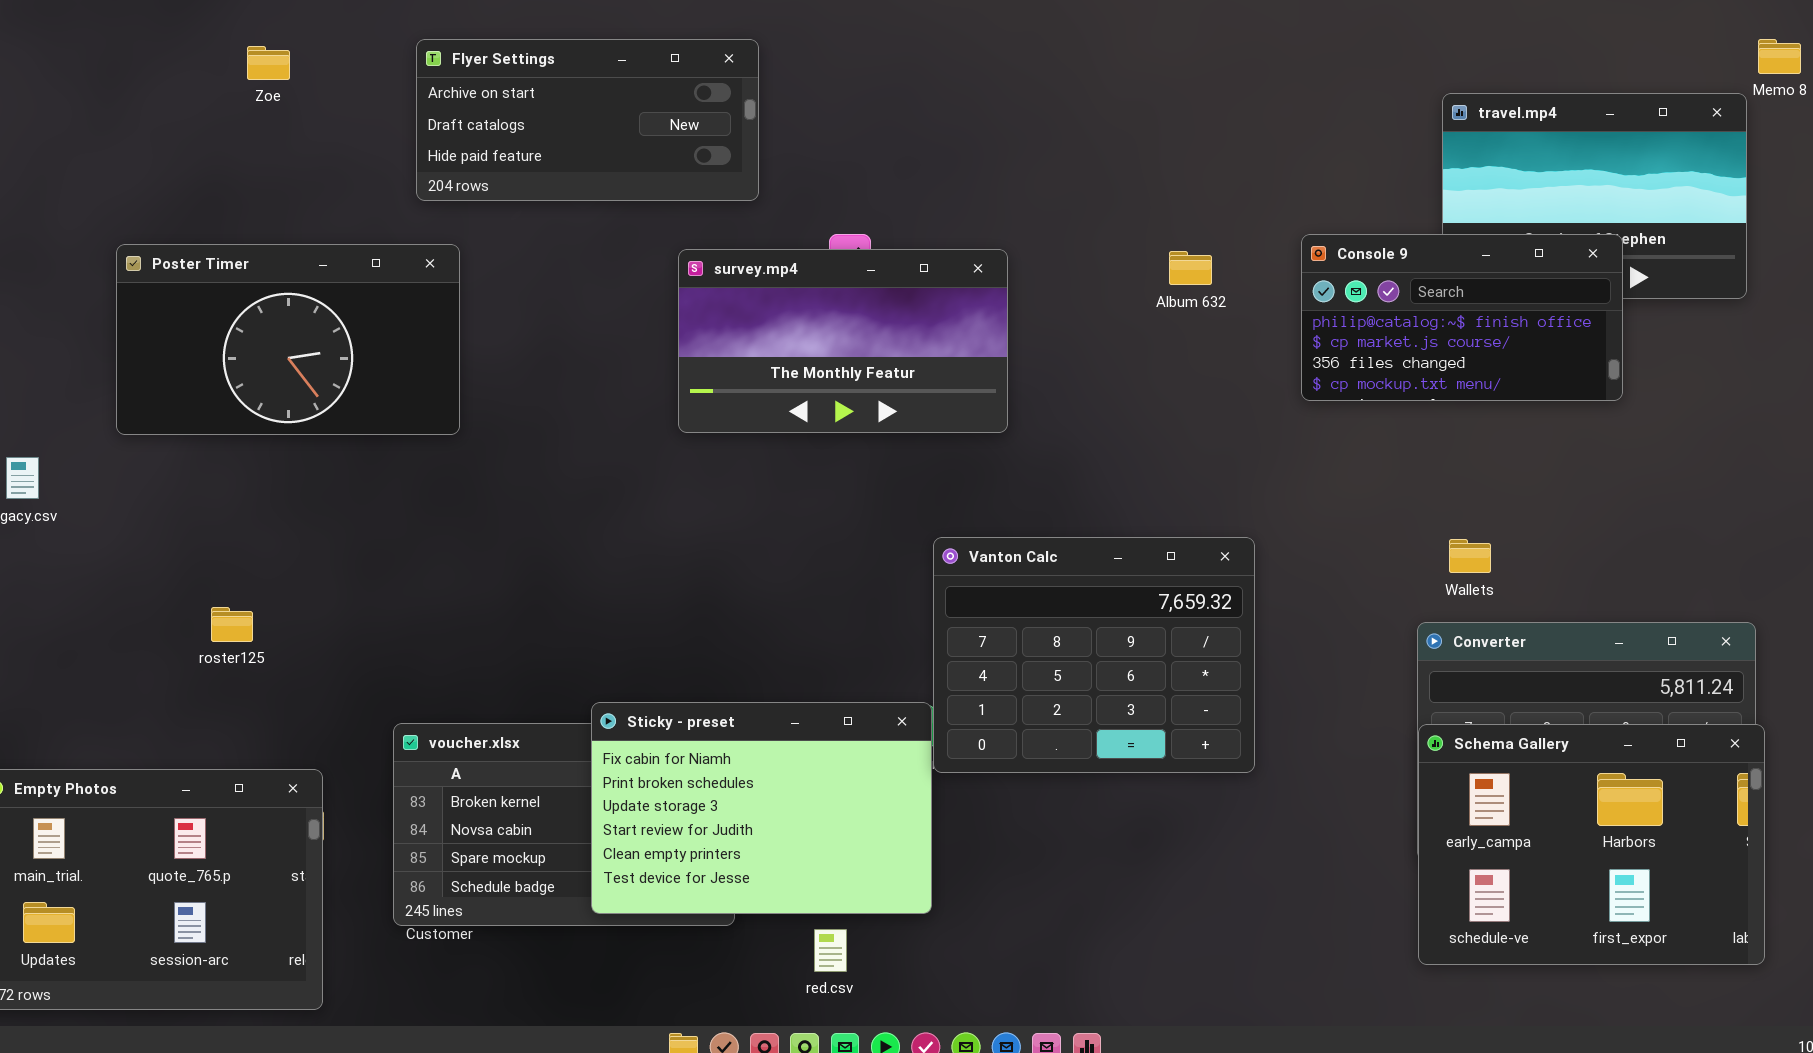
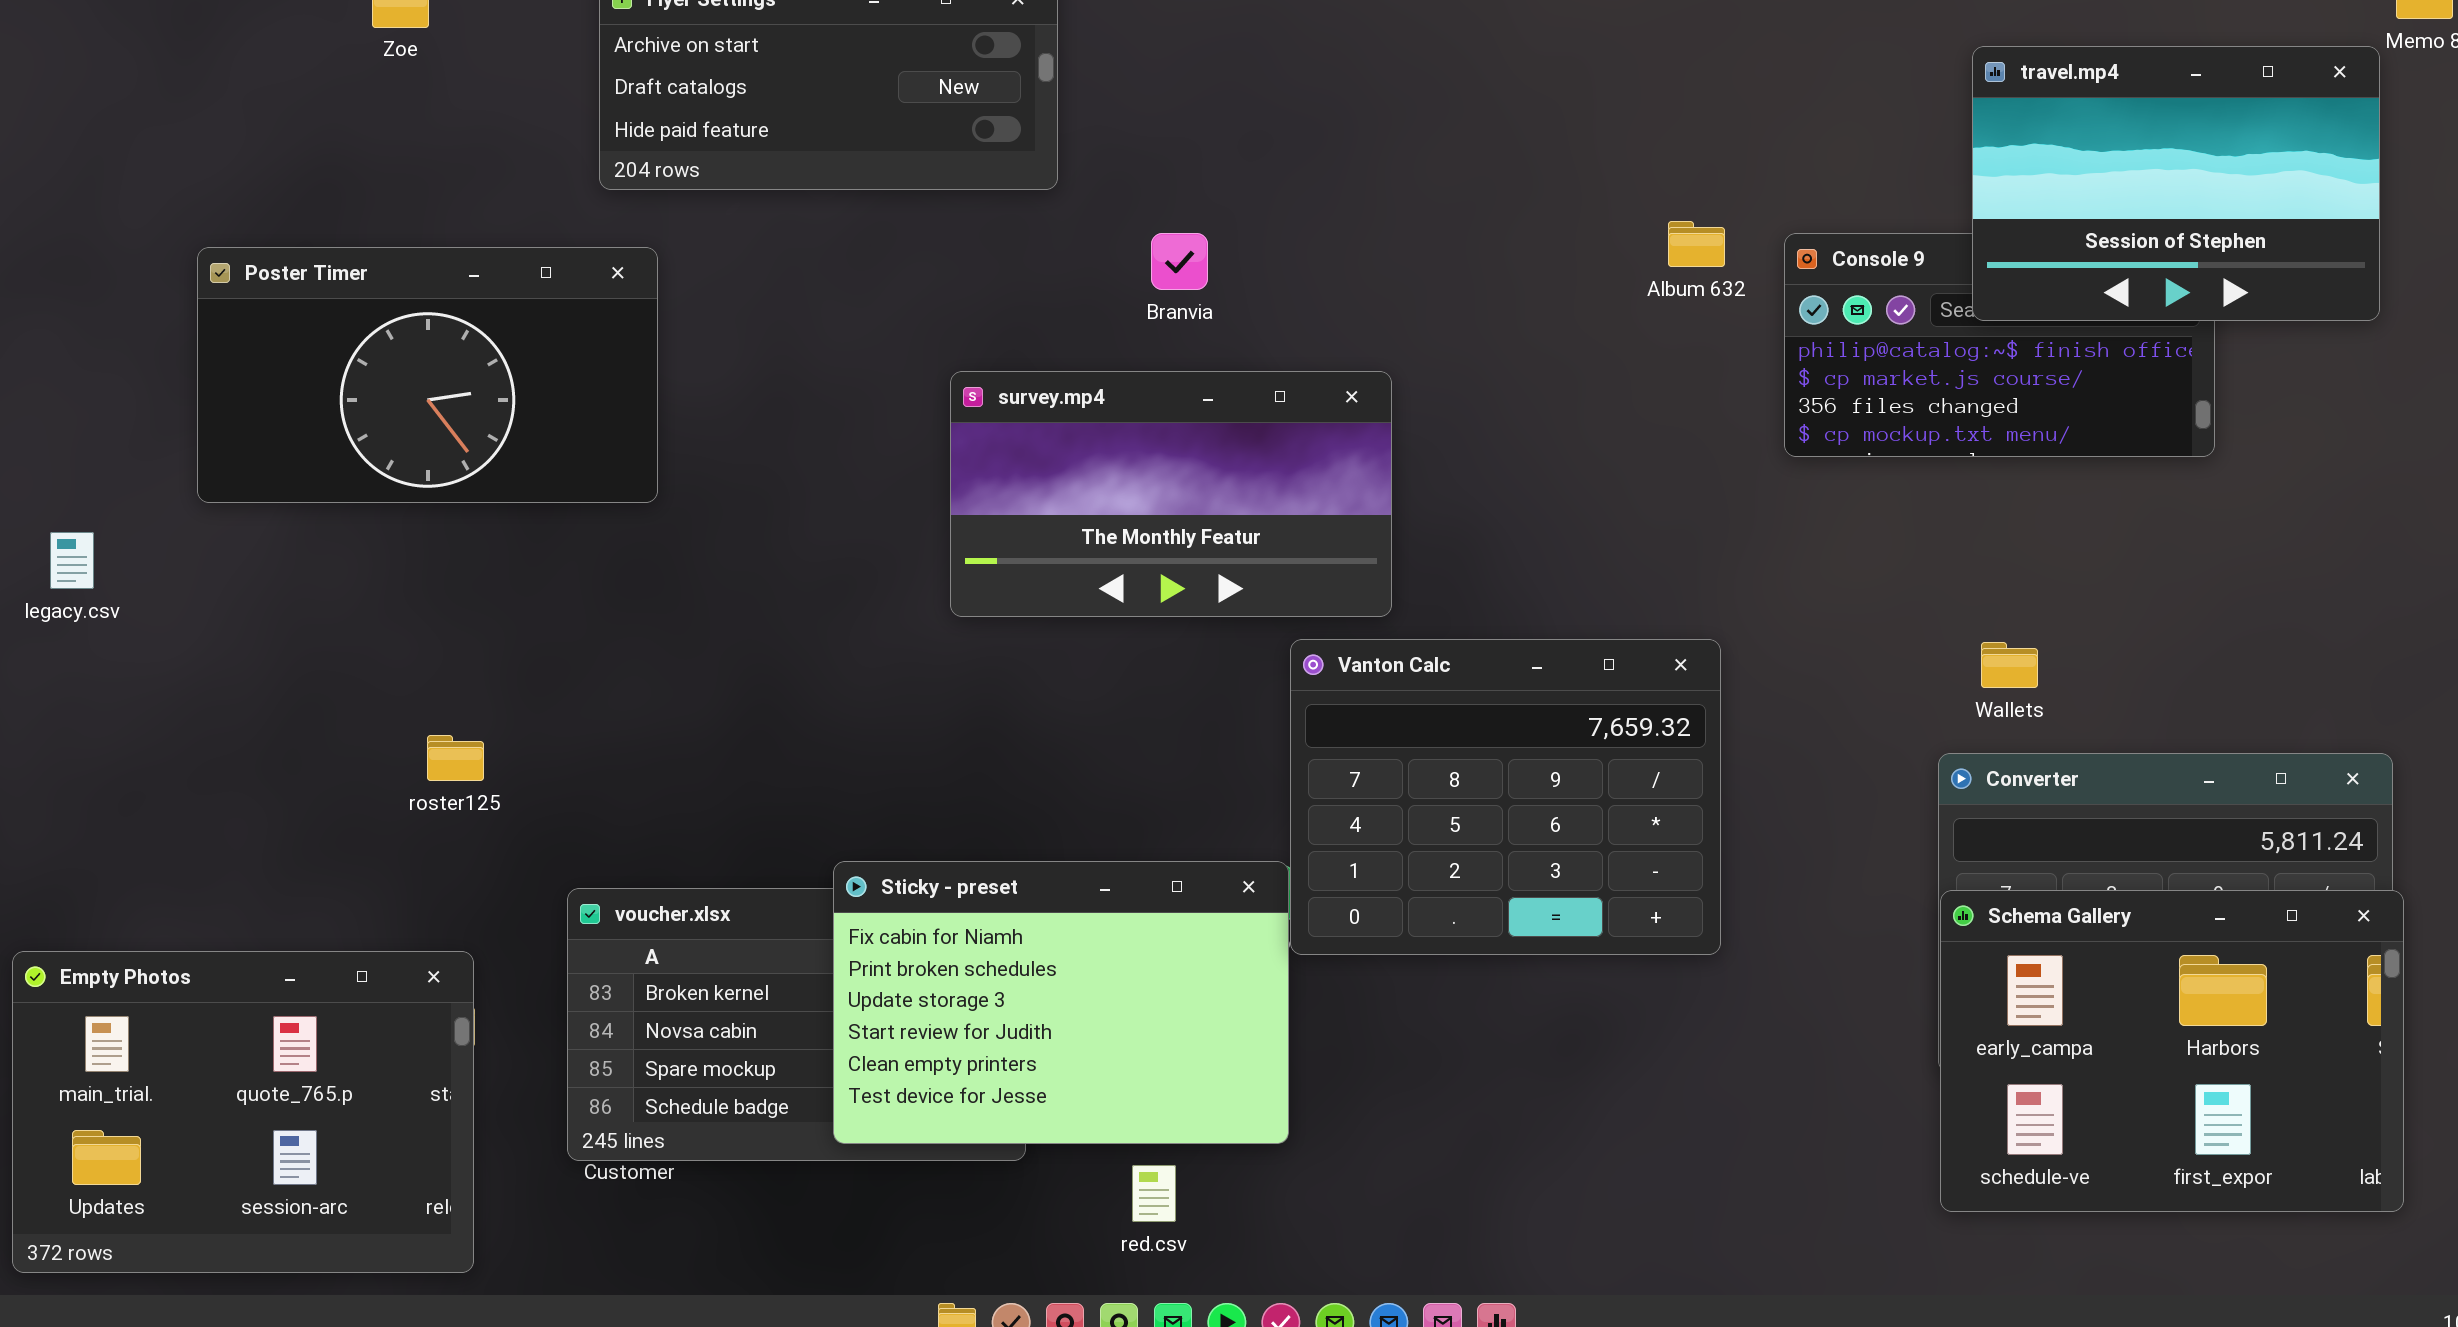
travel.mp4: [1442,93,1747,299] -> [1972,46,2380,321], raised
survey.mp4: [678,249,1008,433] -> [950,371,1392,617], moved
Album 632: [1169,251,1212,285] -> [1668,221,1725,267], moved
roster125: [211,607,253,642] -> [427,735,484,781], moved

